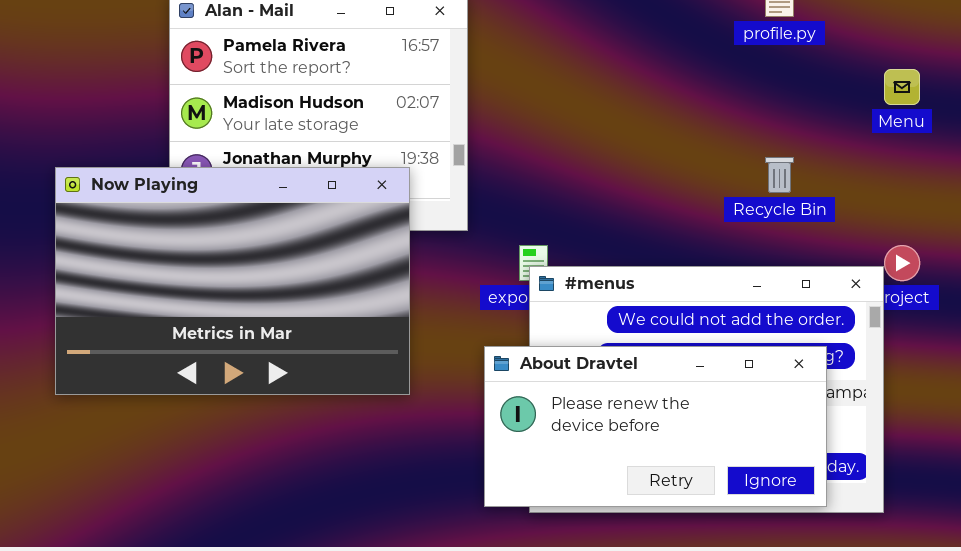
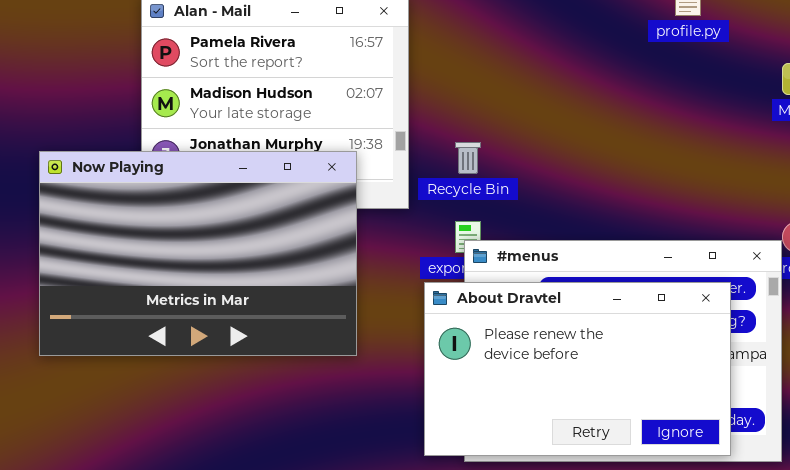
Recycle Bin: [765,157,794,193] -> [455,142,481,174], moved
About Dravtel: [484,346,827,507] -> [424,282,731,456], resized

